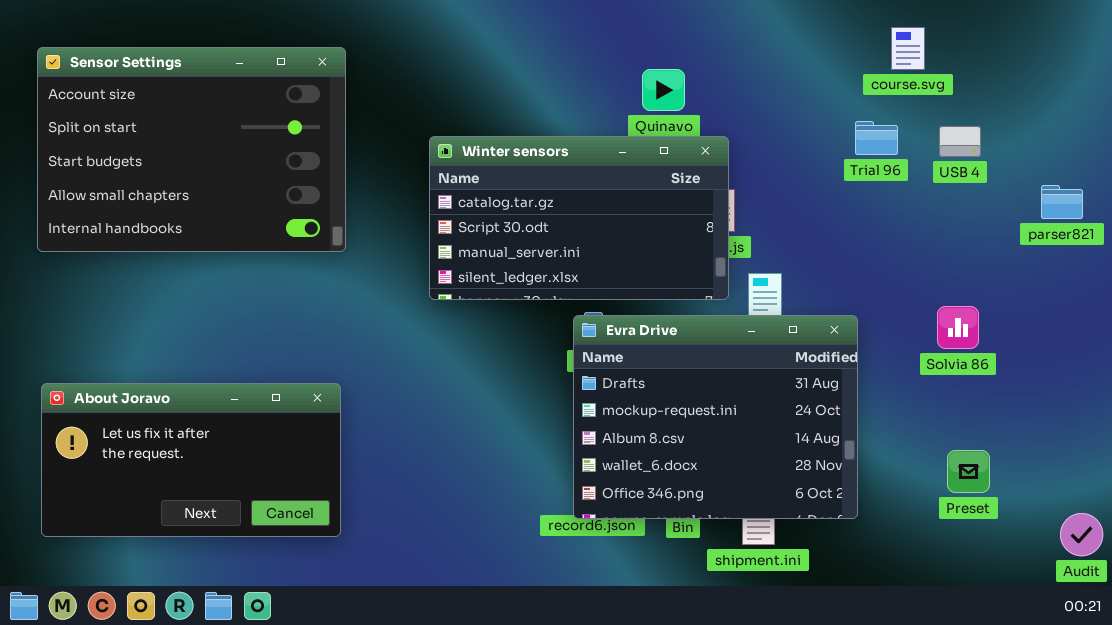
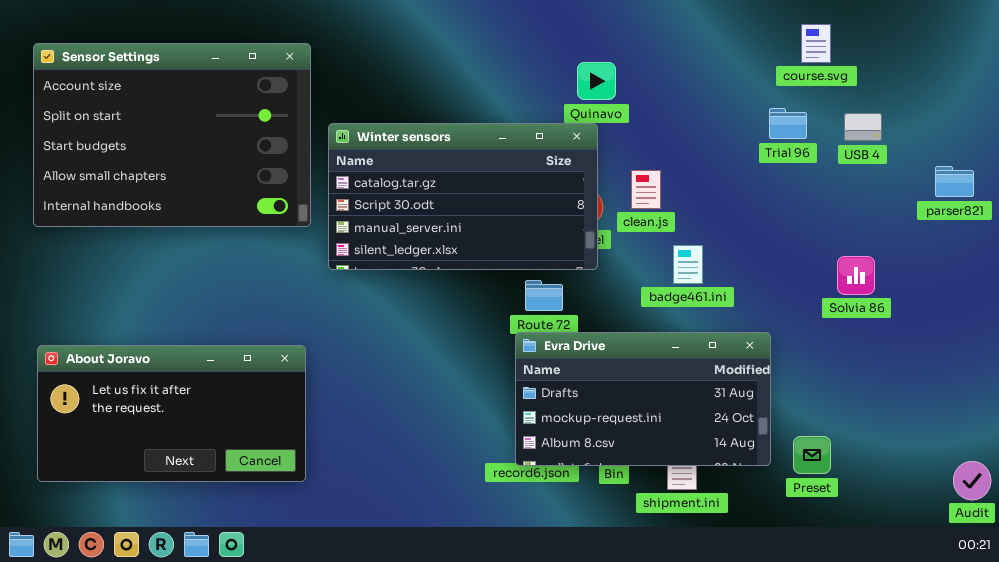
Winter sensors: [429,136,729,300] -> [328,123,598,270], moved
Solvia 86: [937,306,979,349] -> [837,256,875,295], moved
Evra Drive: [573,315,858,519] -> [515,332,771,466], resized
Preset: [947,450,990,493] -> [793,436,831,474], moved

